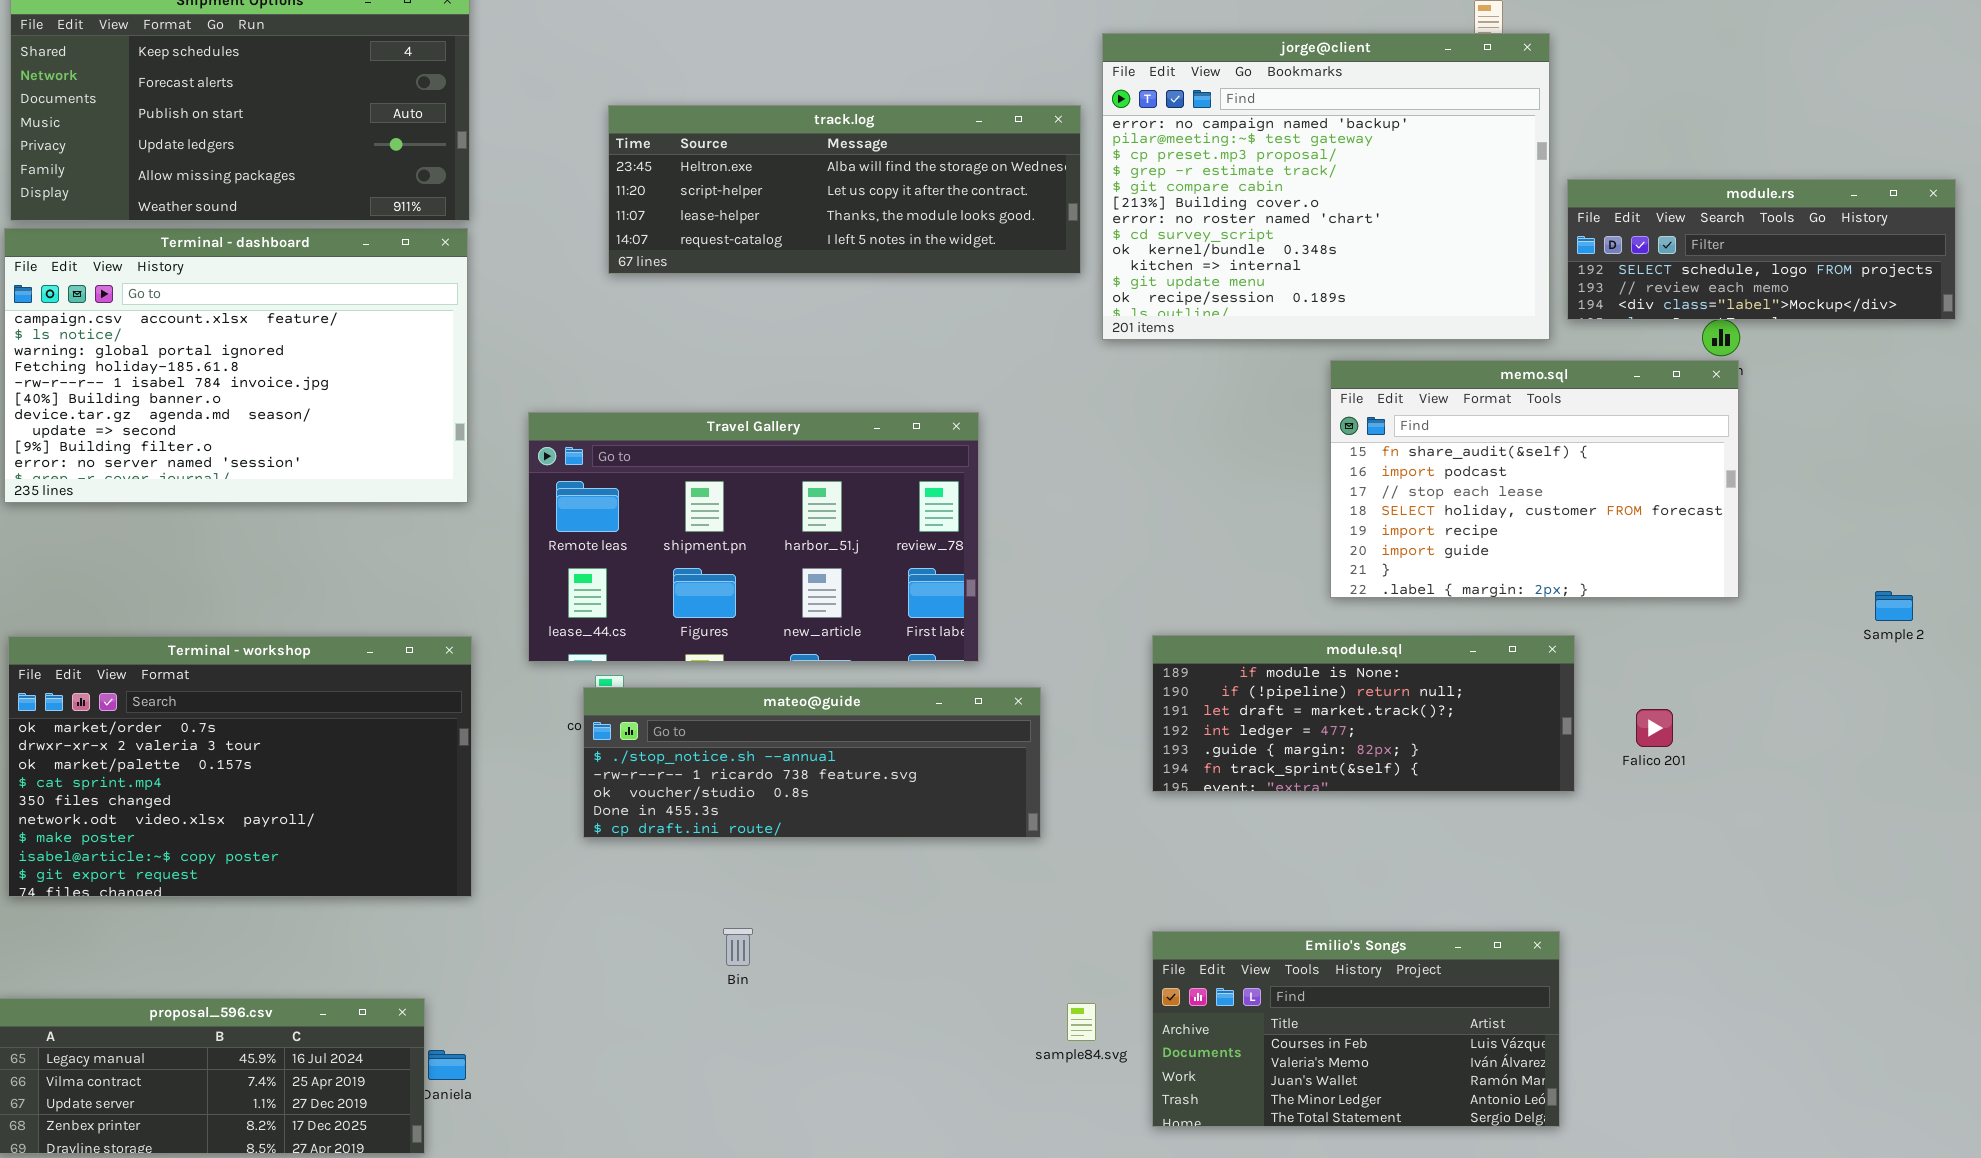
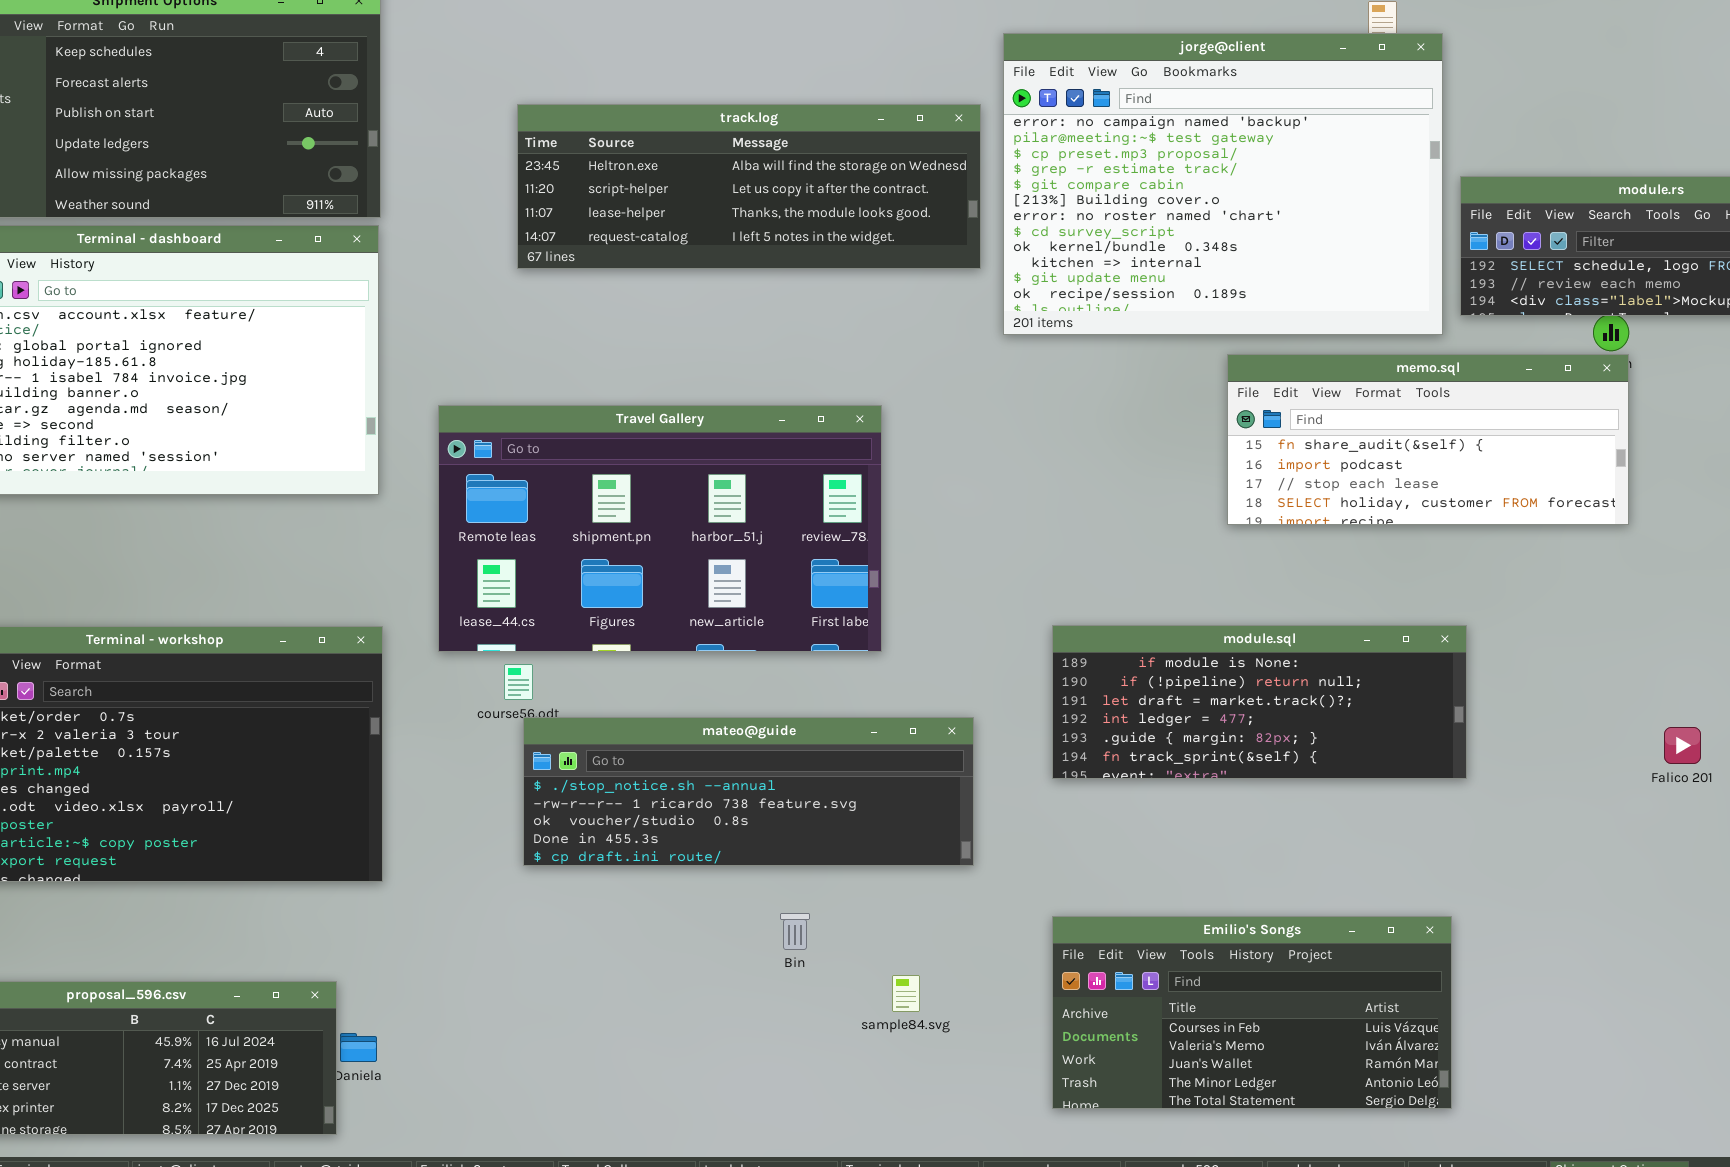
memo.sql: [1330,360,1739,598] -> [1227,354,1629,525], resized
mateo@guide: [583,687,1041,838] -> [523,717,974,866], moved
Falico 201: [1636,709,1673,747] -> [1664,727,1701,764], moved
Bin: [723,928,753,966] -> [780,913,810,950], moved
sample84.svg: [1067,1003,1096,1041] -> [892,975,920,1012], moved

